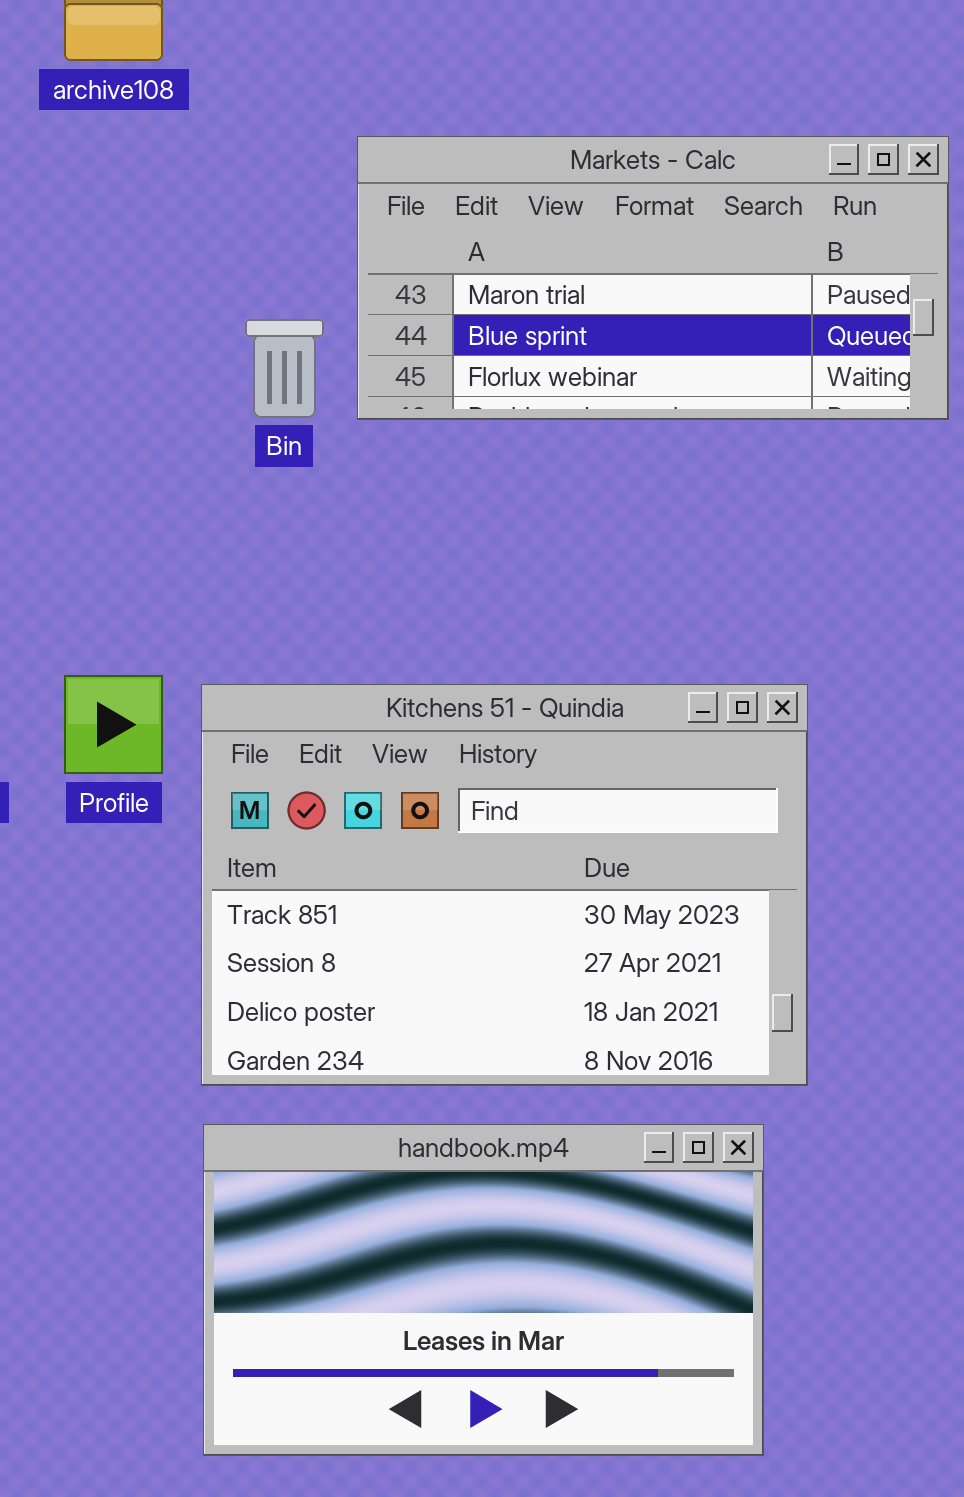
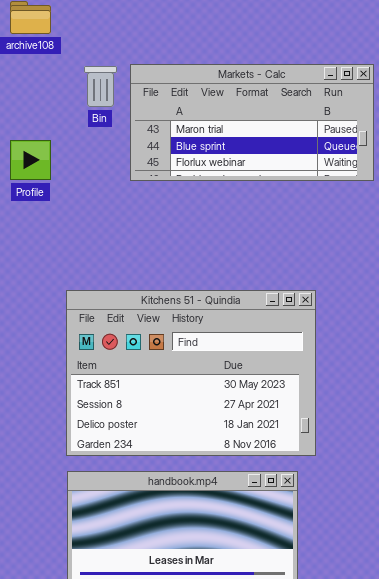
Bin: [245,319,324,418] -> [84,66,117,107], moved
Profile: [64,675,163,774] -> [10,140,51,180], moved

